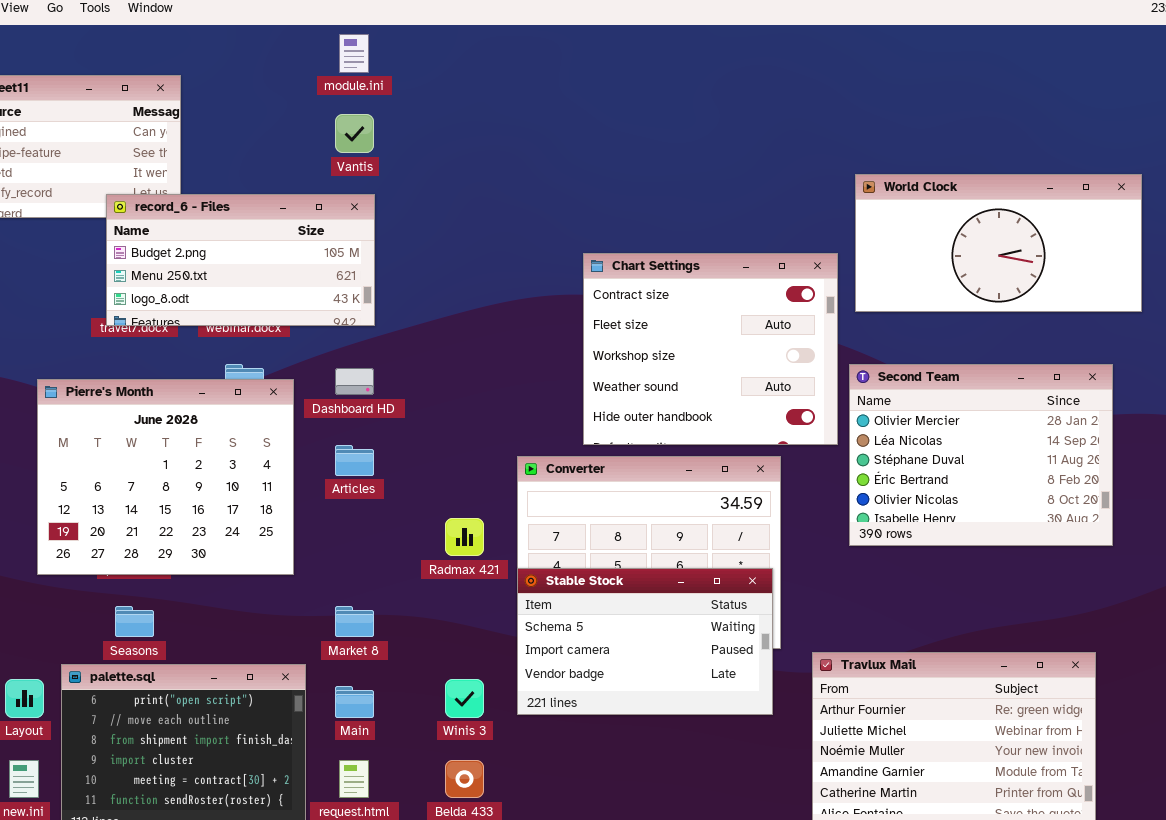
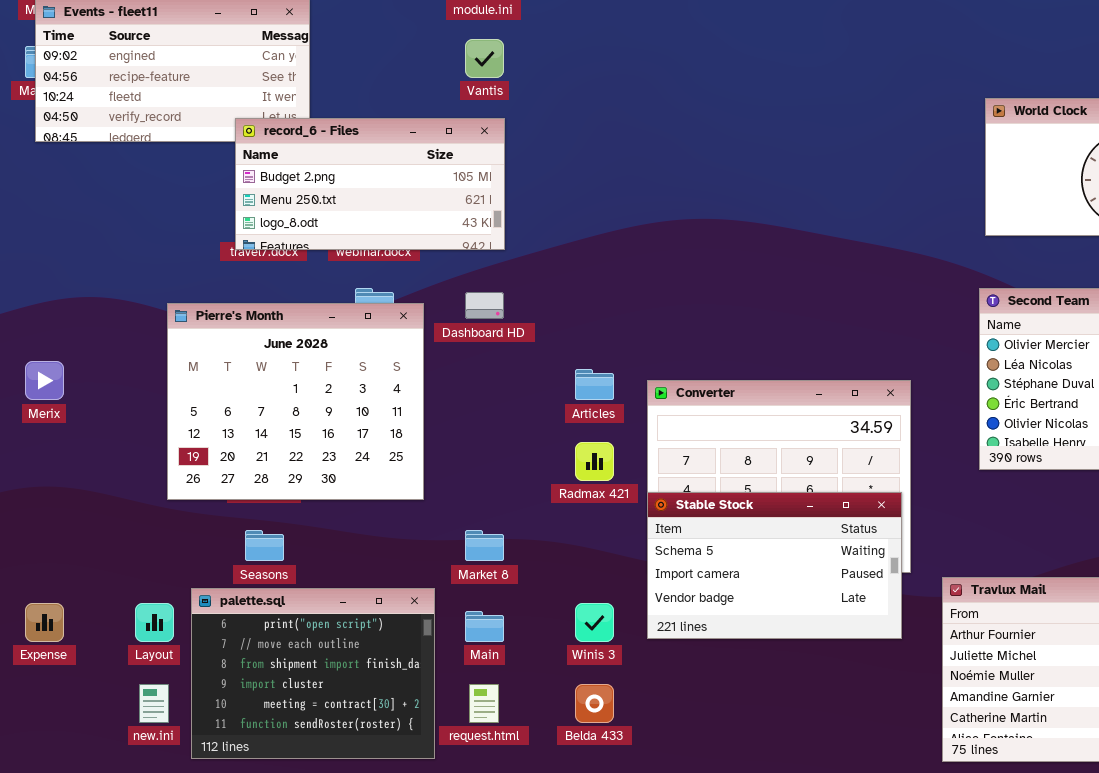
Chart Settings: [583,253,838,445] -> none, closed
Articles: [335,445,374,476] -> [575,369,614,400], moved

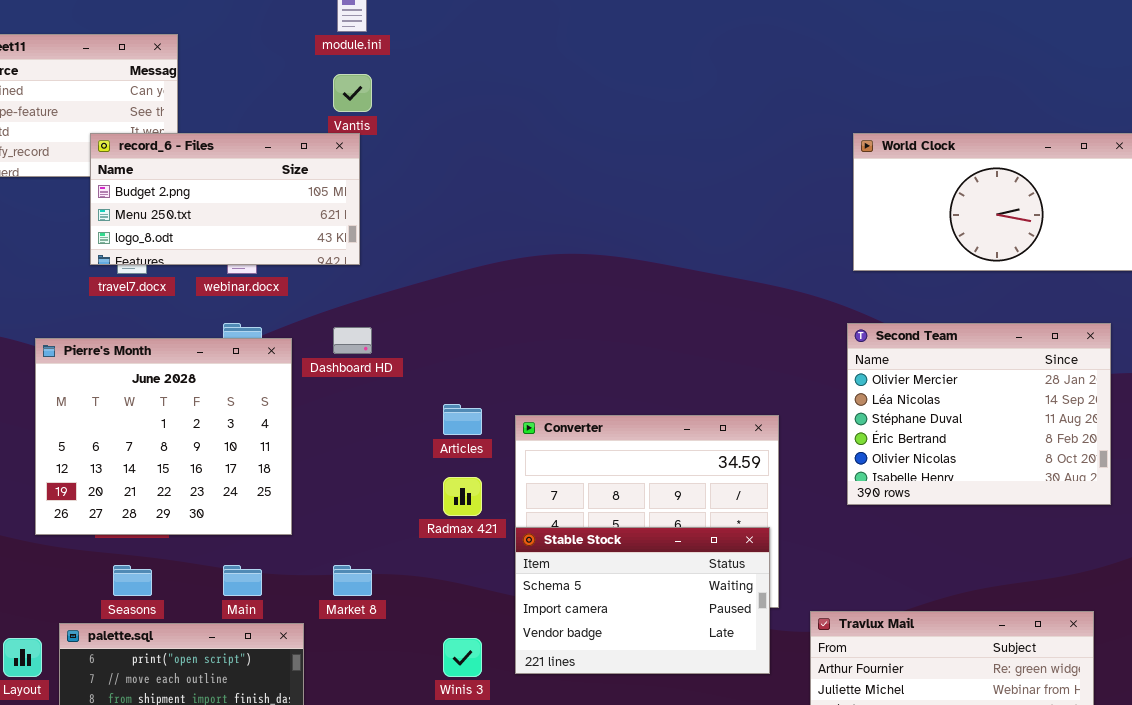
record_6 - Files: [235,118,505,250] -> [90,133,360,265], moved
Main: [465,611,504,642] -> [223,565,262,596], moved

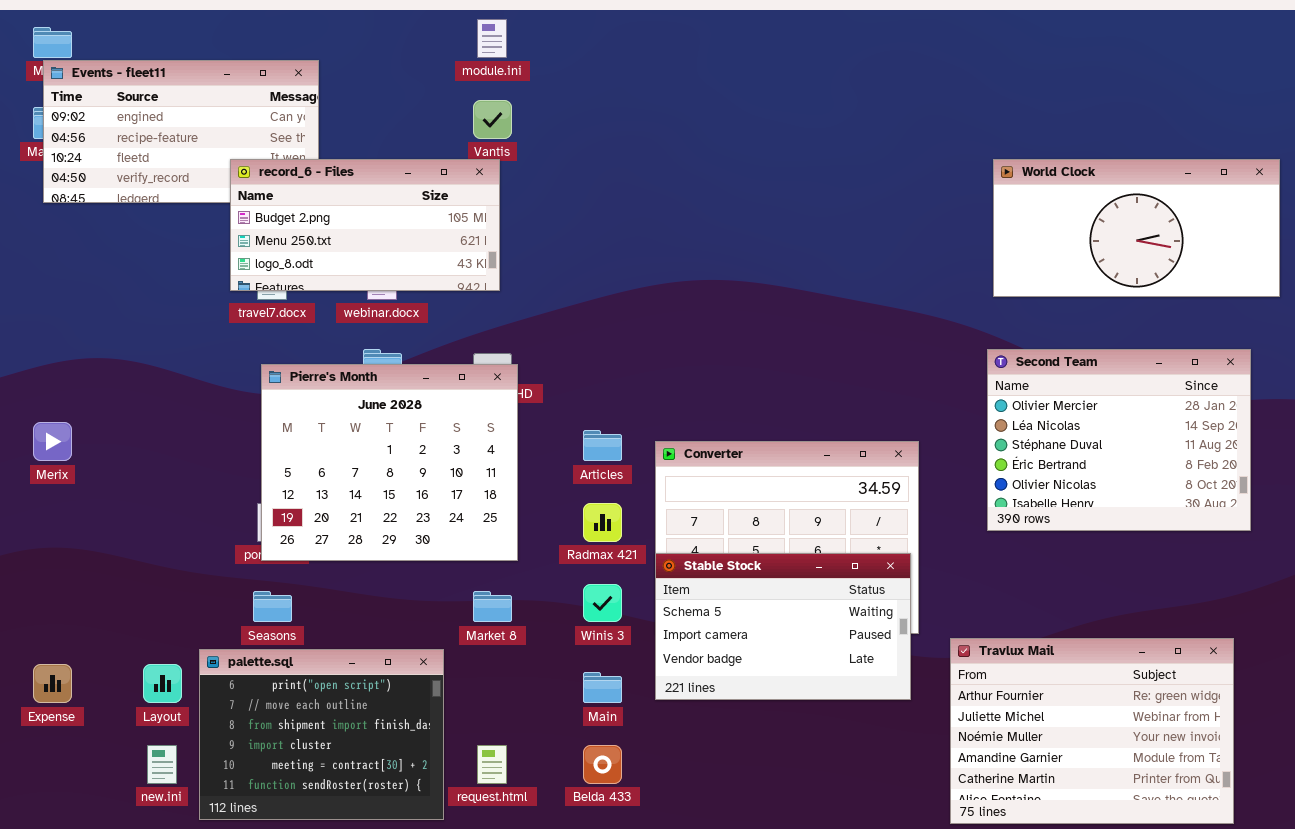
Pierre's Month: [35,338,292,535] -> [261,364,518,561], moved
Main: [223,565,262,596] -> [583,672,622,703], moved
Winis 3: [443,638,482,677] -> [583,584,622,622], moved

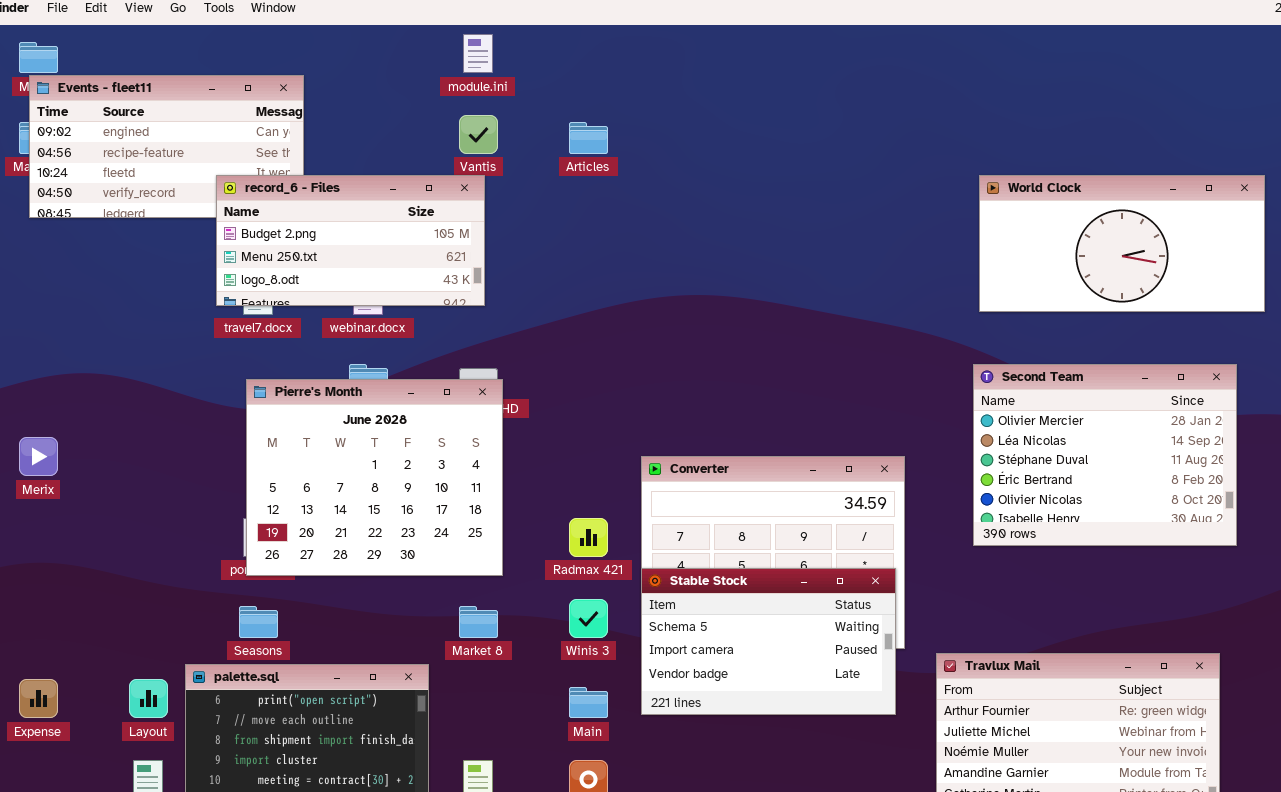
Articles: [583,430,622,461] -> [569,122,608,154], moved

